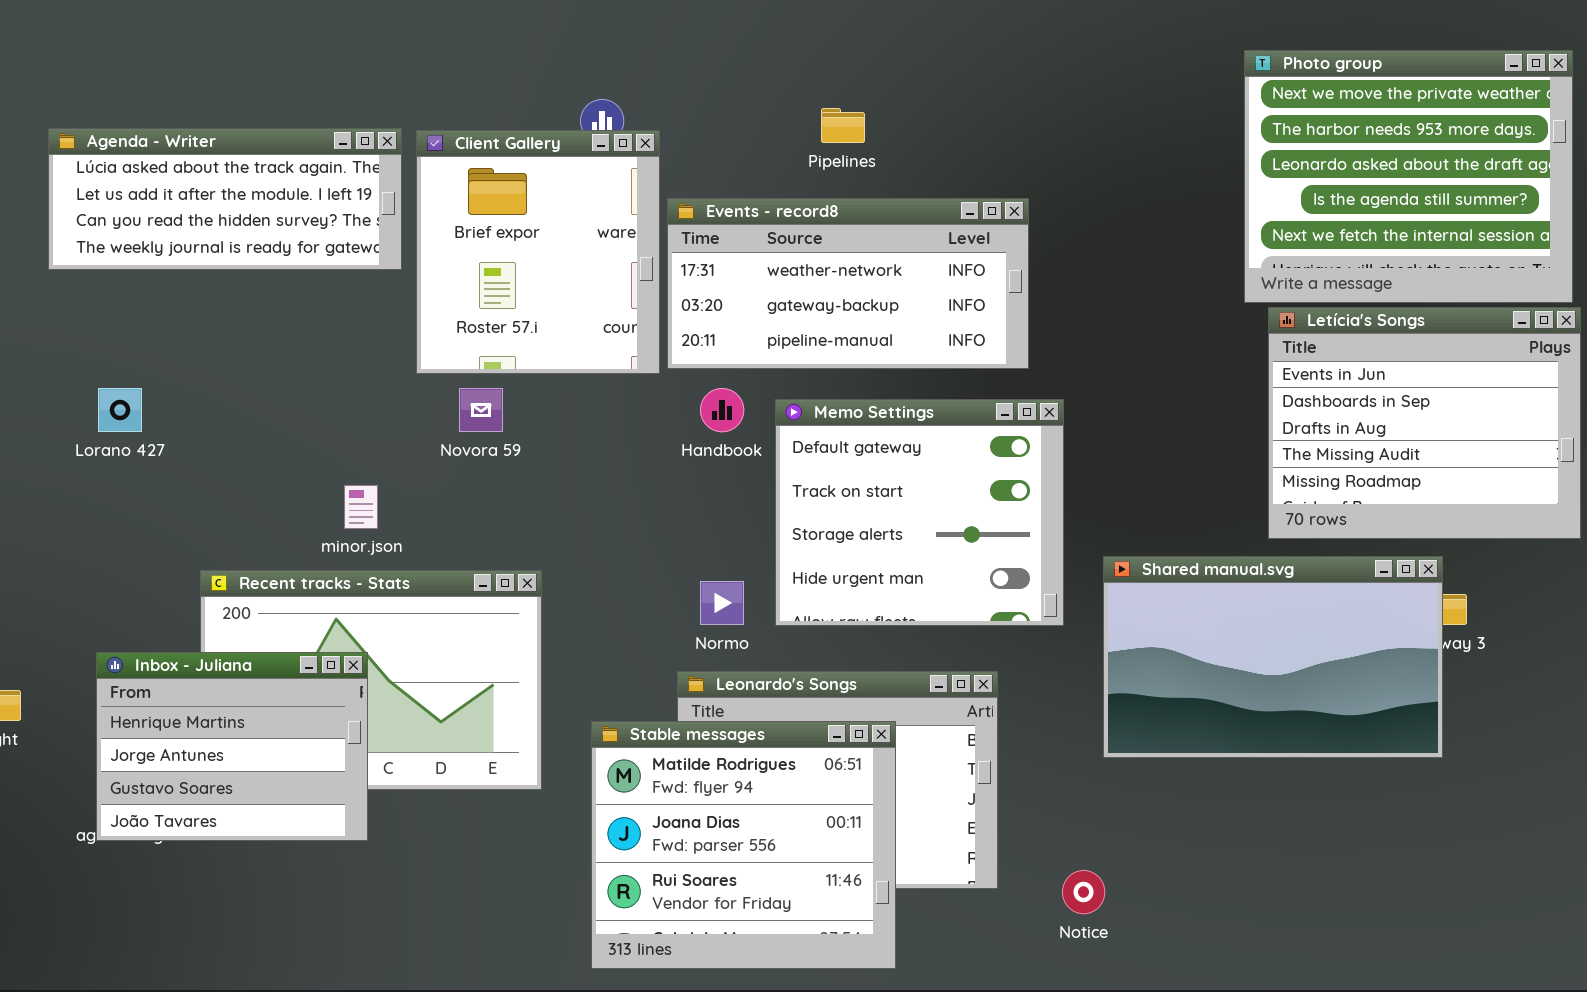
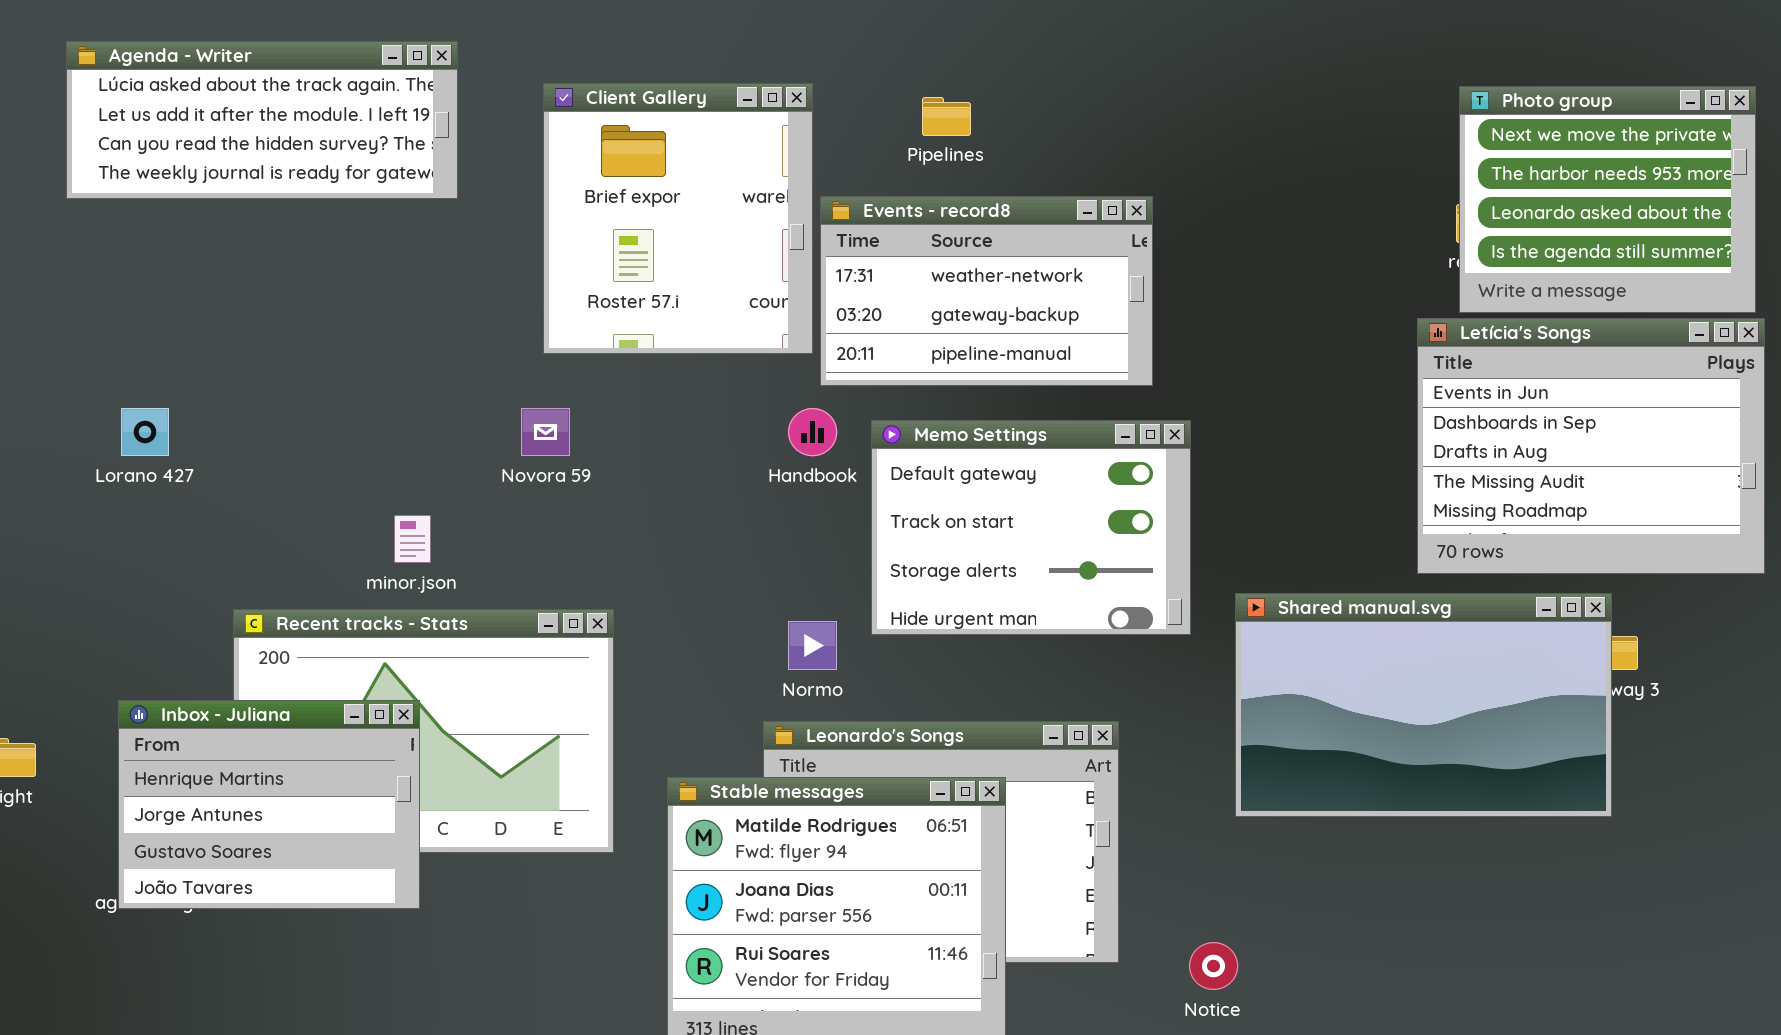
Photo group: [1244,50,1573,303] -> [1459,86,1756,313], resized
Agenda - Writer: [48,128,402,270] -> [66,41,458,199], moved
Client Gallery: [416,130,660,374] -> [543,83,813,354], moved
Events - record8: [667,198,1029,369] -> [820,196,1153,386], resized
Memo Settings: [775,399,1064,626] -> [871,420,1191,635], resized

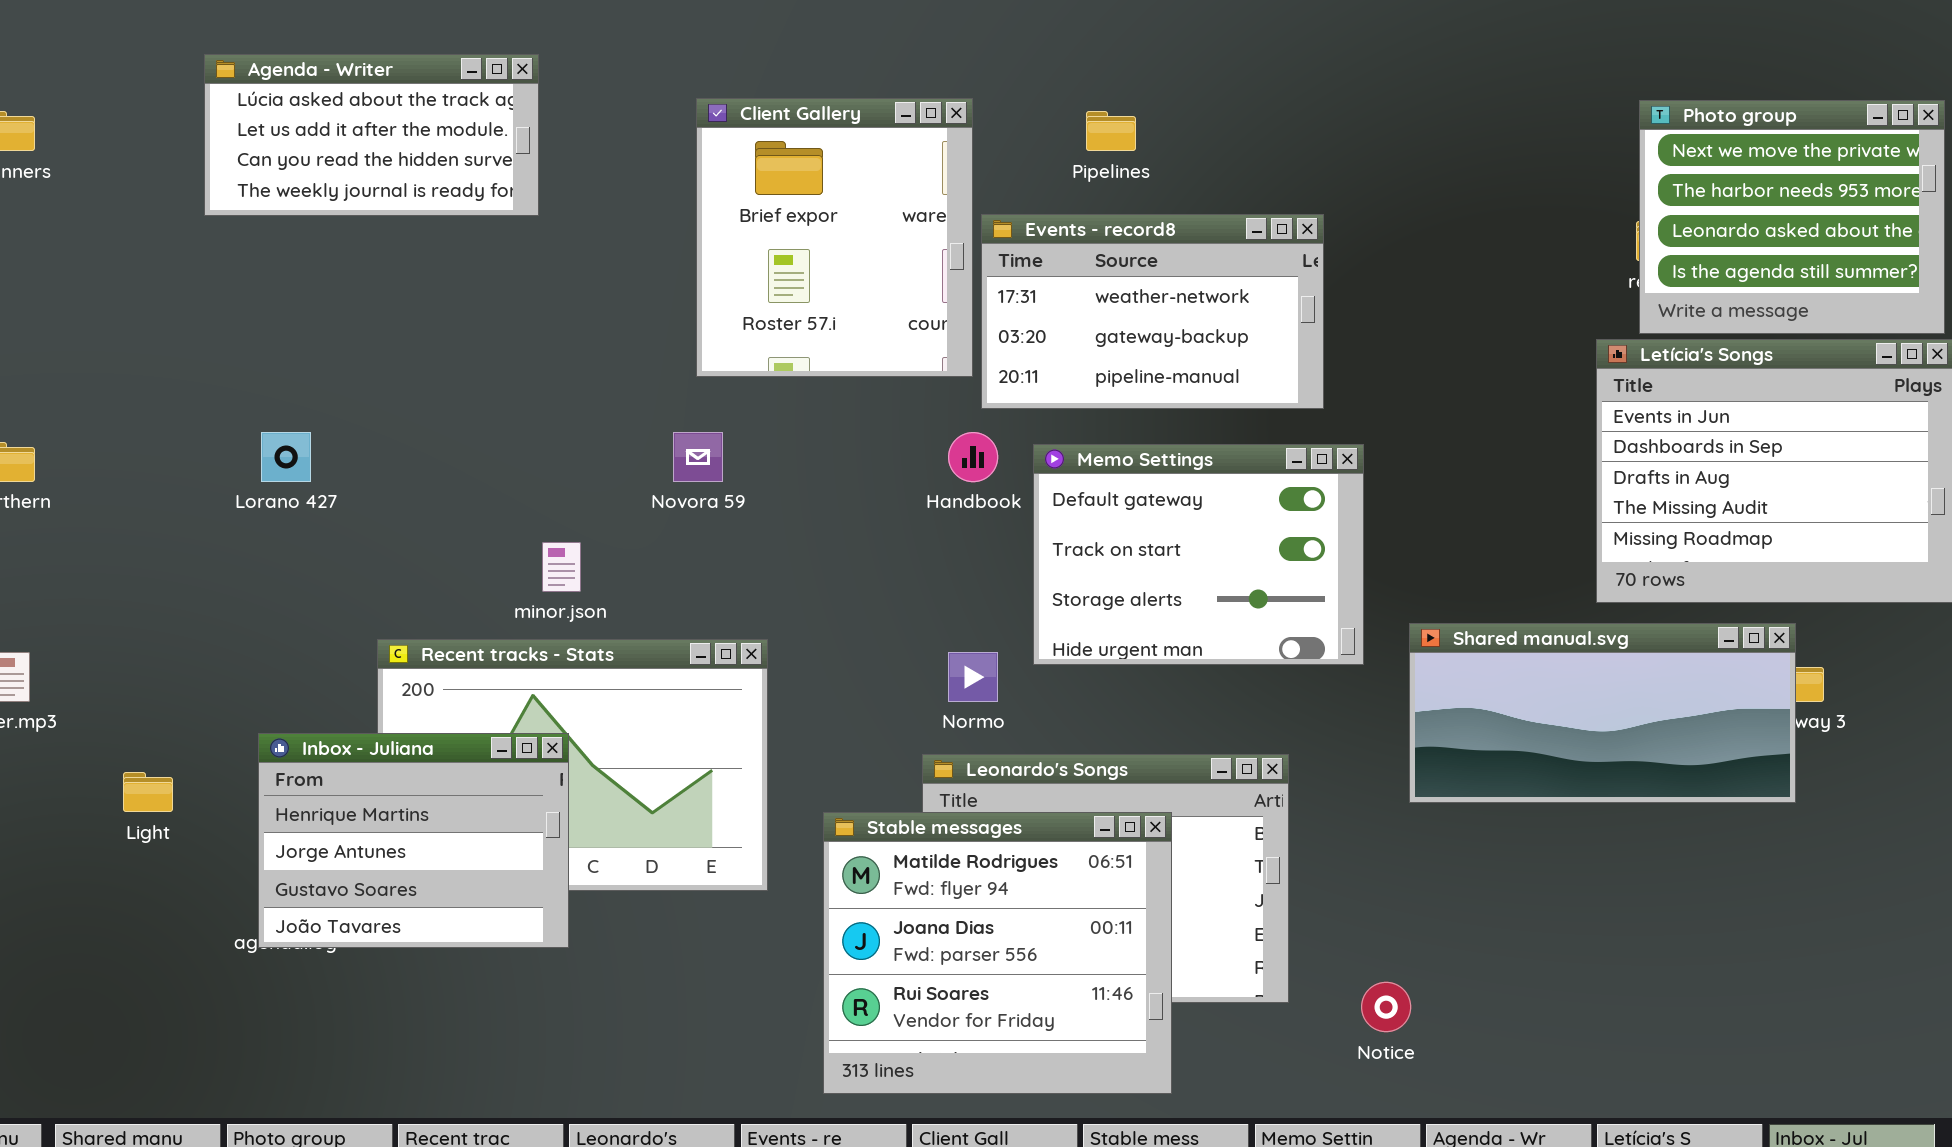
Agenda - Writer: [66,41,458,199] -> [204,54,539,216], resized
Shared manual.svg: [1235,593,1612,817] -> [1409,623,1796,803], resized

